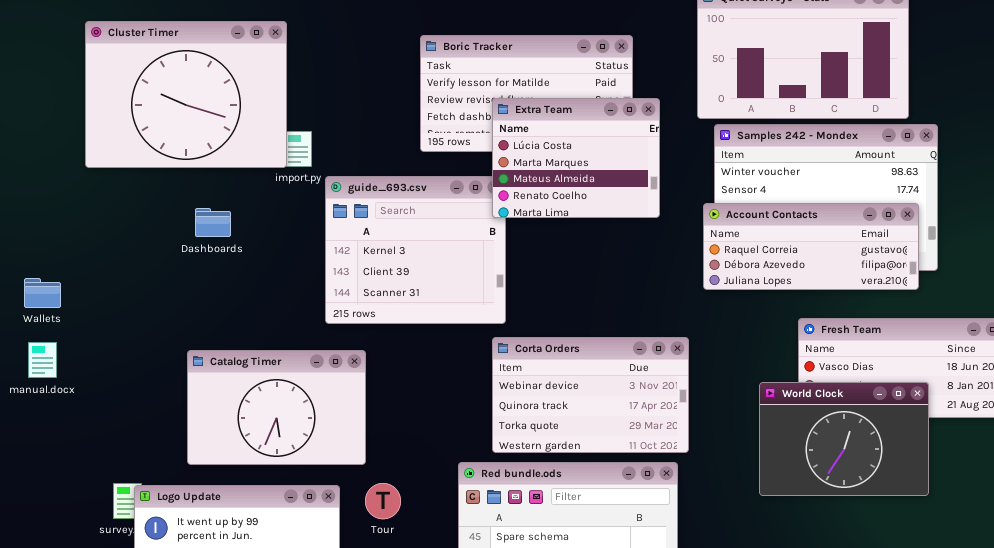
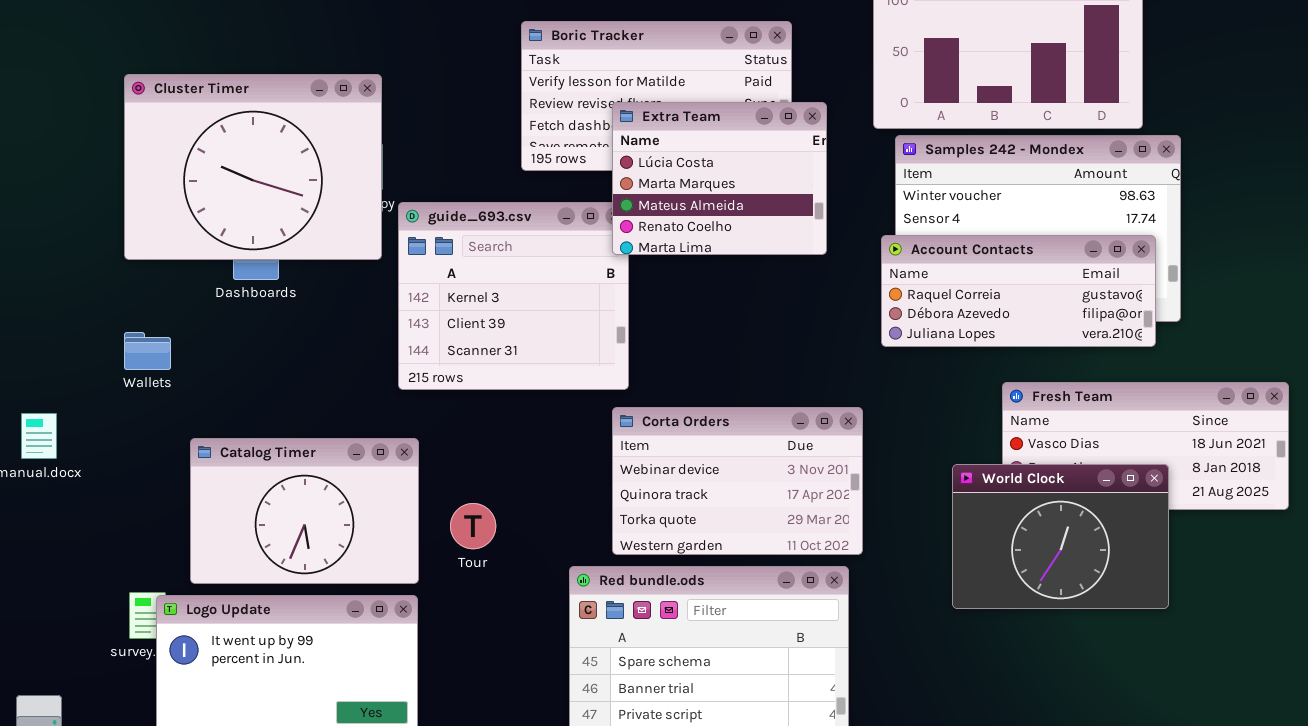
Cluster Timer: [85,21,287,168] -> [124,74,382,260], moved
Wallets: [24,278,61,308] -> [124,332,171,370], moved
Catalog Timer: [187,350,366,465] -> [190,438,419,584], moved
Tour: [365,483,401,519] -> [450,503,496,549], moved

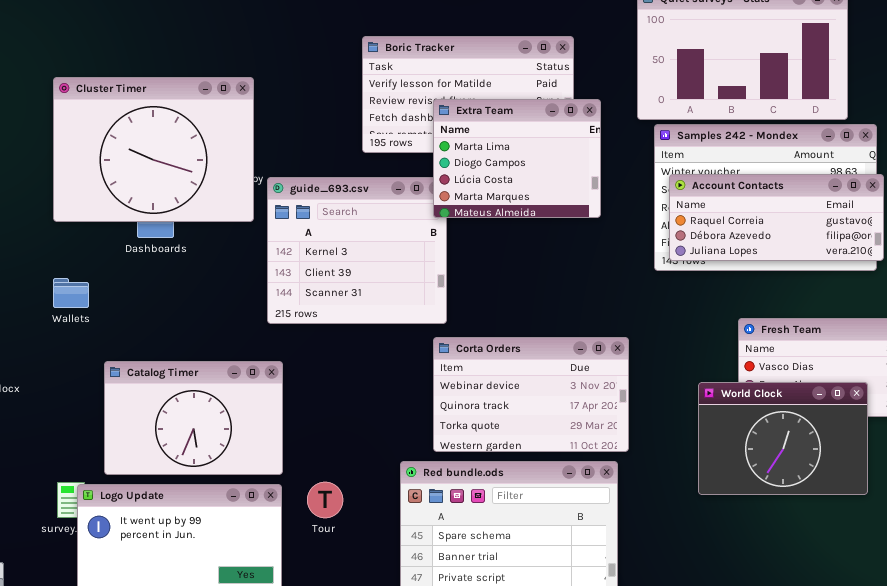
Extra Team: [612,102,827,255] -> [433,99,601,218], scrolled up 2 rows
Account Contacts: [881,235,1156,347] -> [669,174,884,261], moved
Tour: [450,503,496,549] -> [307,482,343,518], moved

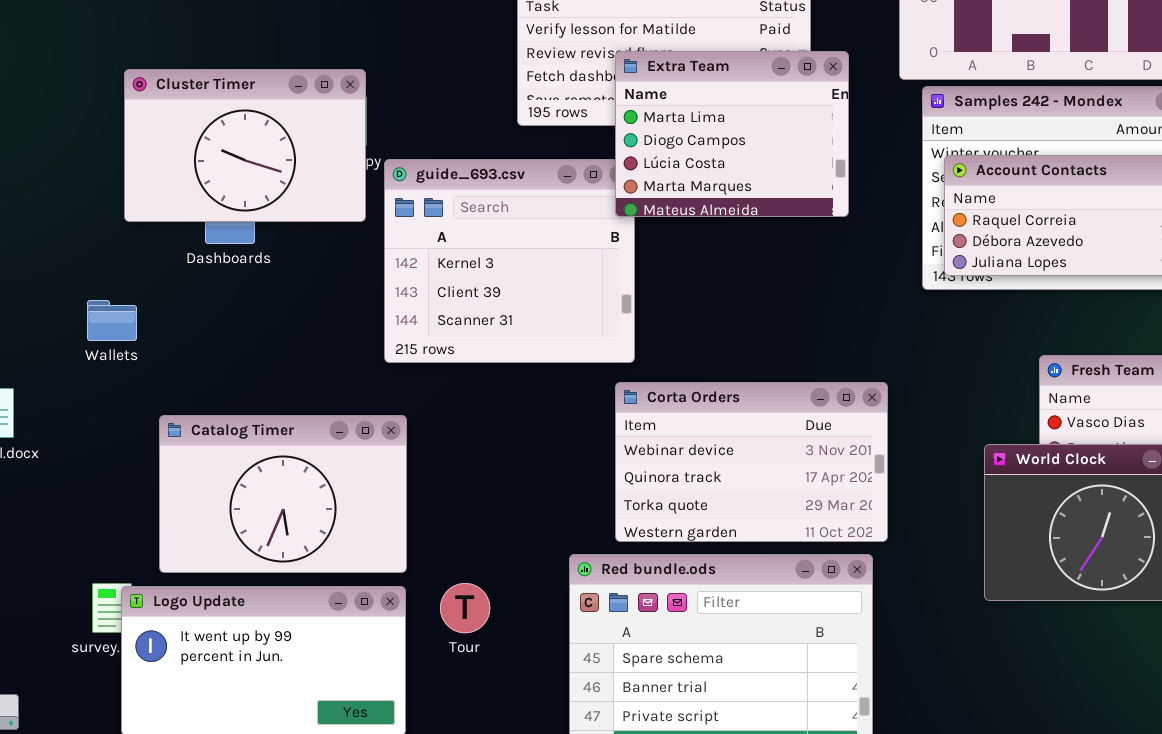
Cluster Timer: [53,77,254,222] -> [124,69,366,222], resized

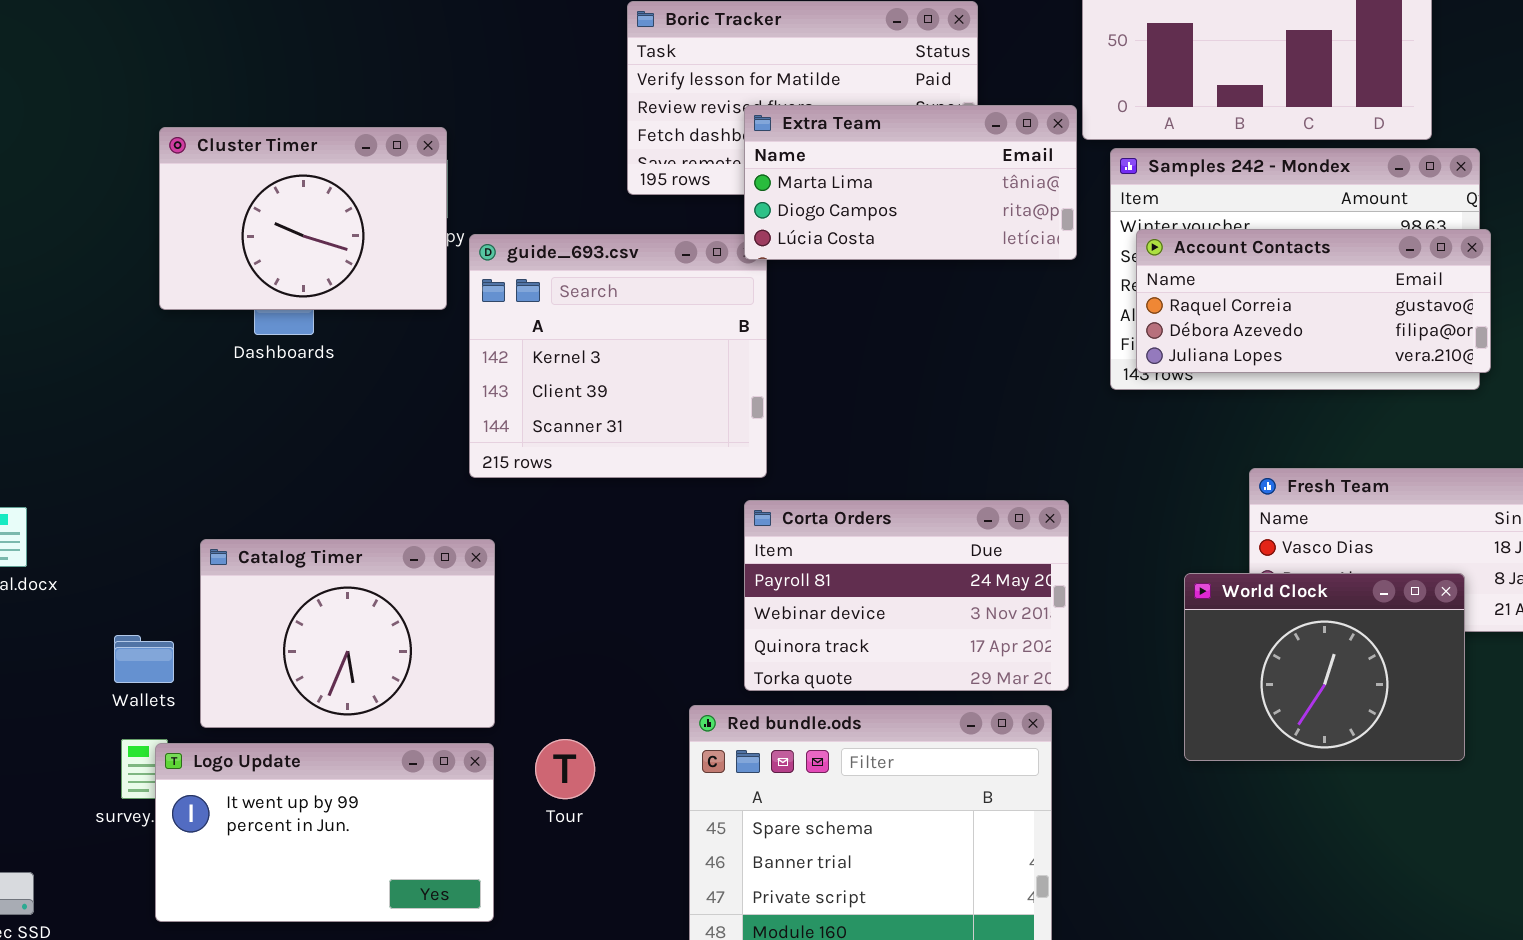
Extra Team: [615,51,849,217] -> [744,105,1077,260], resized
Wallets: [87,300,137,341] -> [114,635,174,683], moved
Corta Orders: [615,382,888,542] -> [744,500,1069,691], scrolled up 1 row

